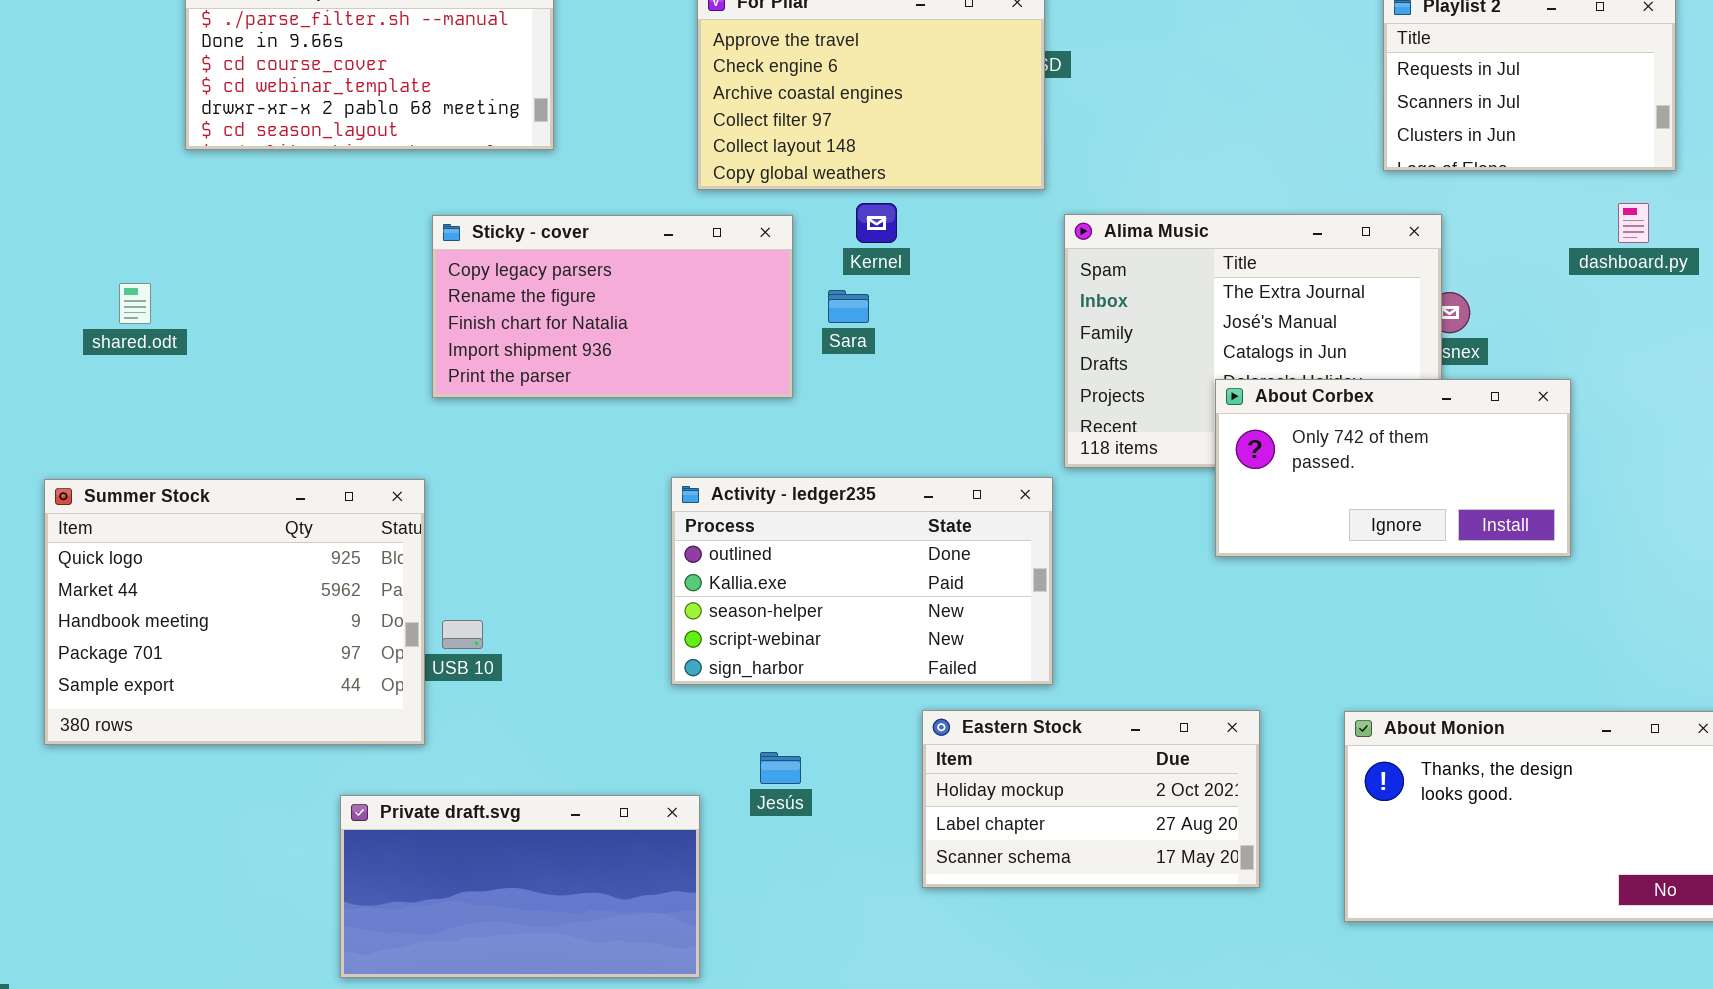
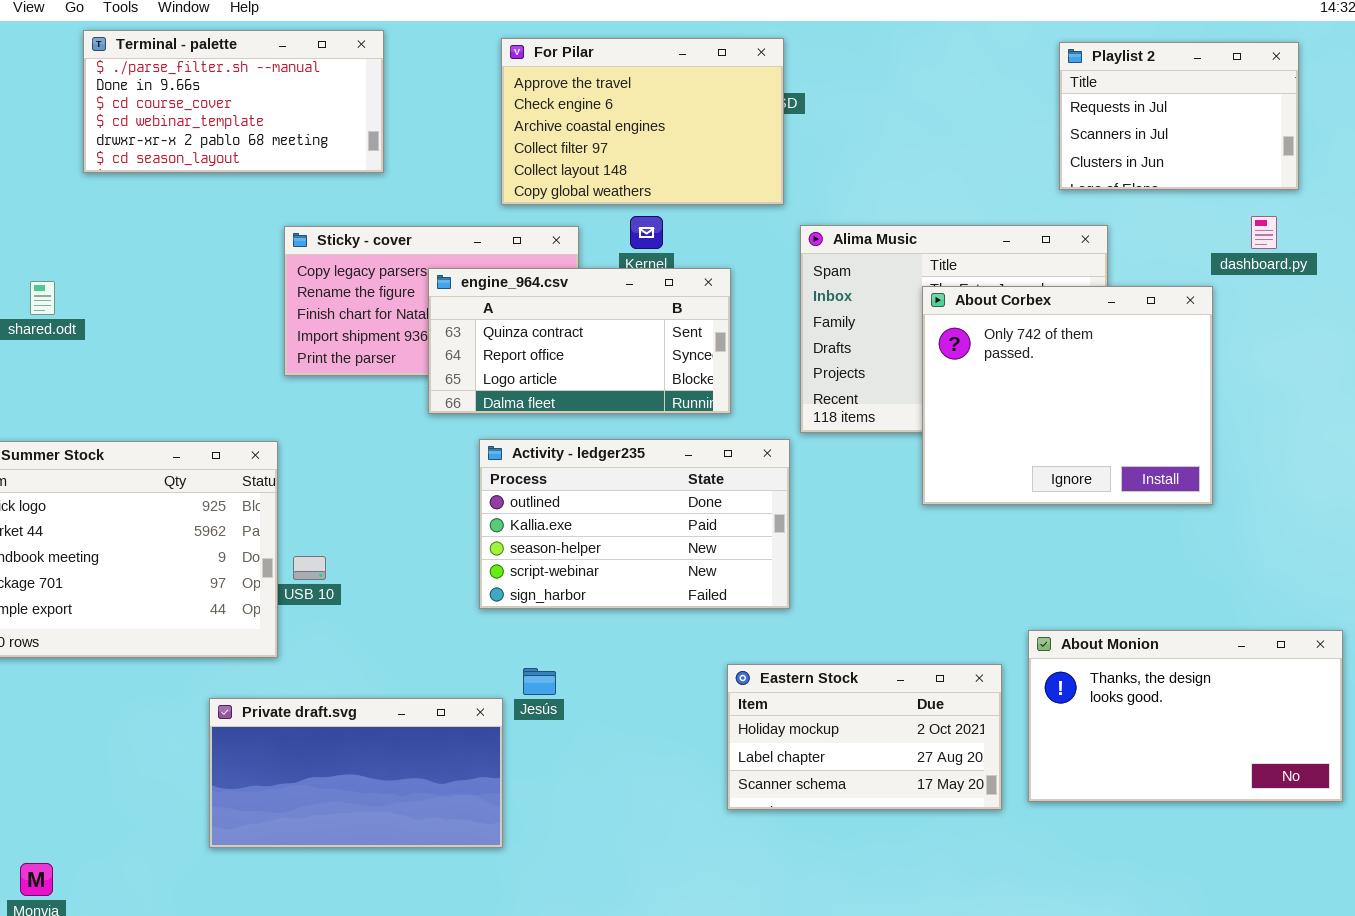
engine_964.csv: none -> [428,268,731,414], opened
About Corbex: [1215,379,1571,557] -> [922,286,1213,505], resized
Eastern Stock: [922,710,1260,888] -> [727,664,1002,810], moved
Jesús: [760,752,801,784] -> [523,668,556,695], moved

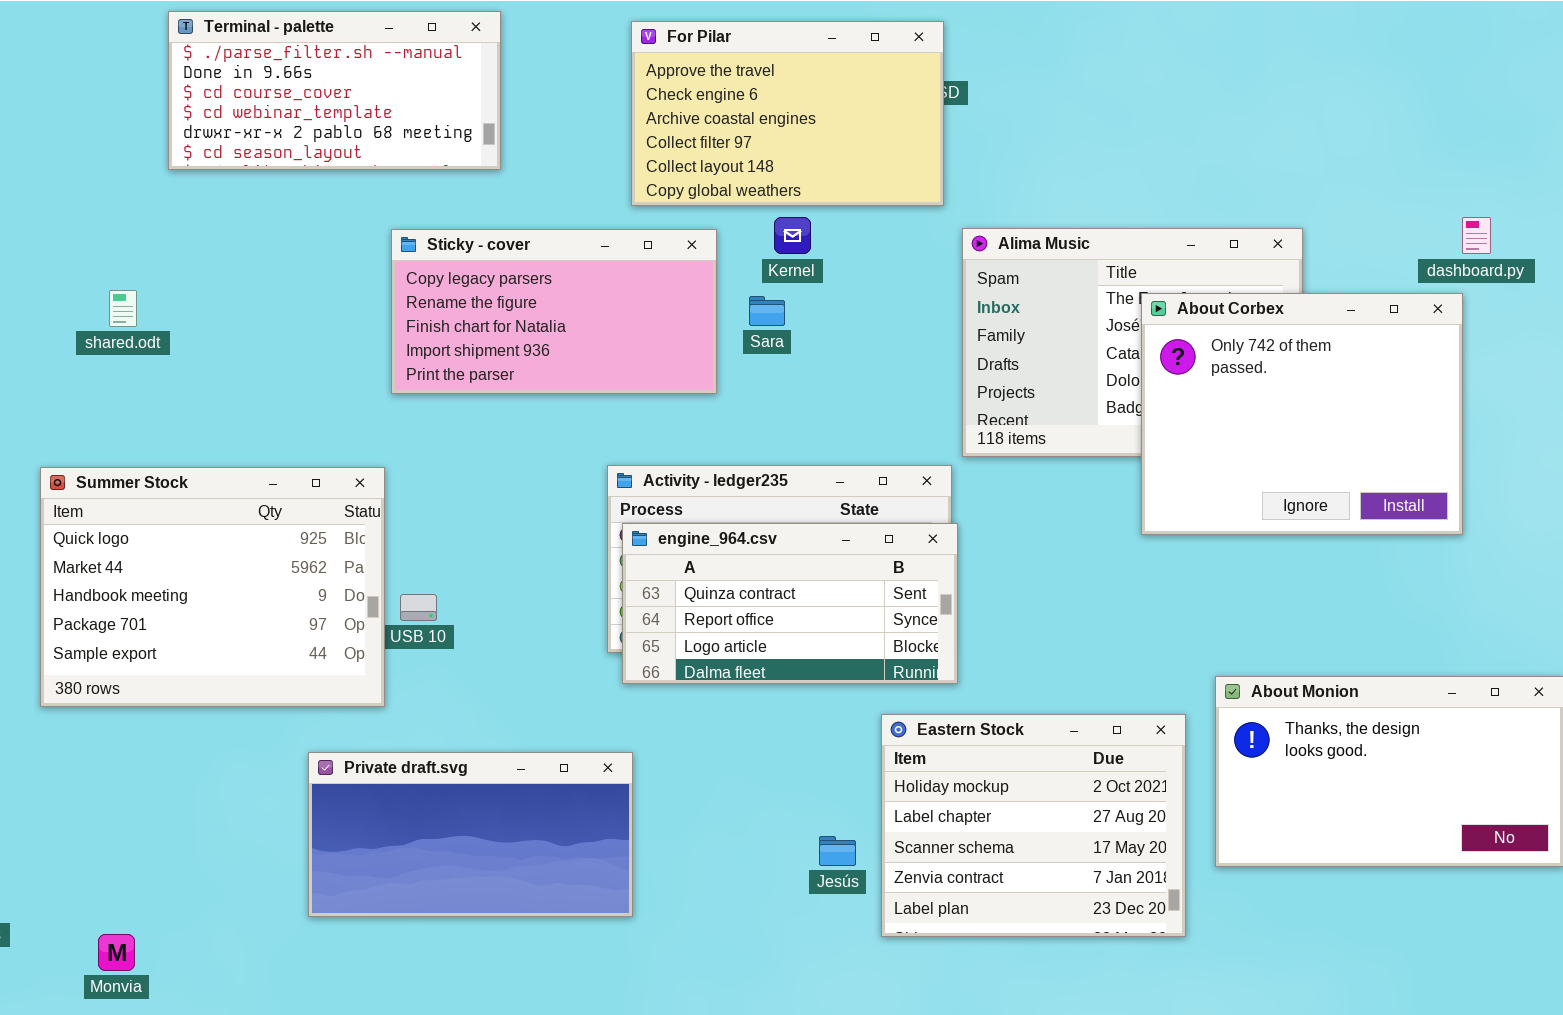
Playlist 2: [1059,42,1299,190] -> none, closed
engine_964.csv: [428,268,731,414] -> [622,523,958,684], moved
About Corbex: [922,286,1213,505] -> [1141,293,1463,535], moved
Eastern Stock: [727,664,1002,810] -> [881,714,1186,937], resized
Jesús: [523,668,556,695] -> [819,836,856,866], moved

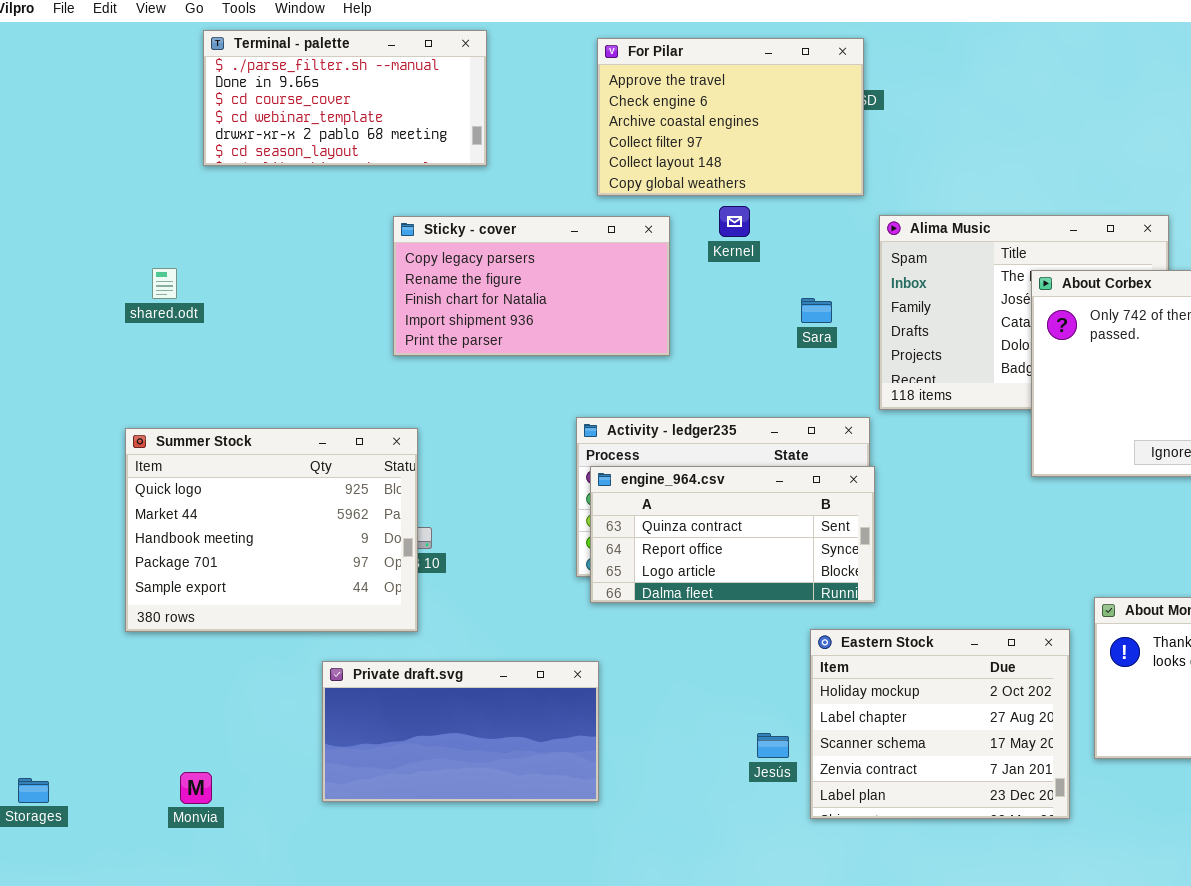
Sara: [749,296,785,326] -> [801,298,832,323], moved
Summer Stock: [40,467,385,707] -> [125,428,418,632], moved
Monvia: [98,934,135,971] -> [180,772,212,804], moved

